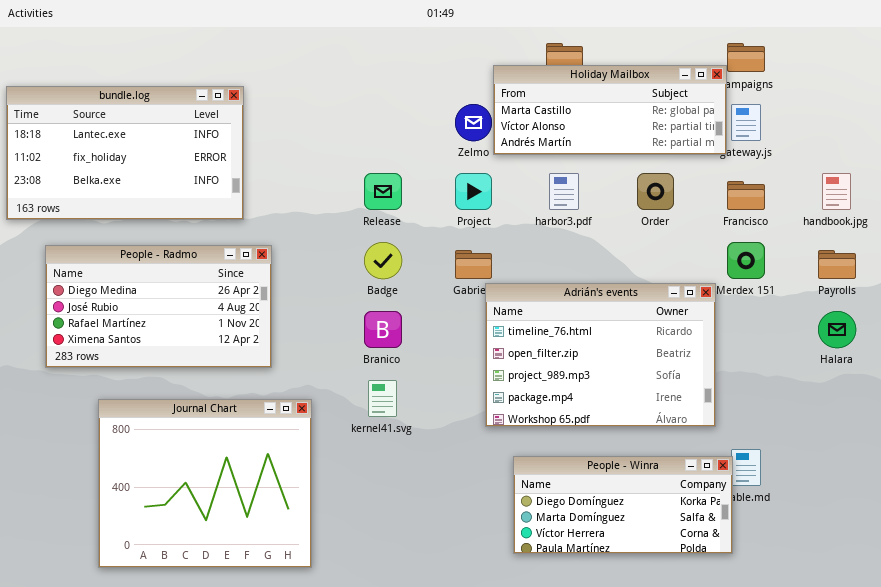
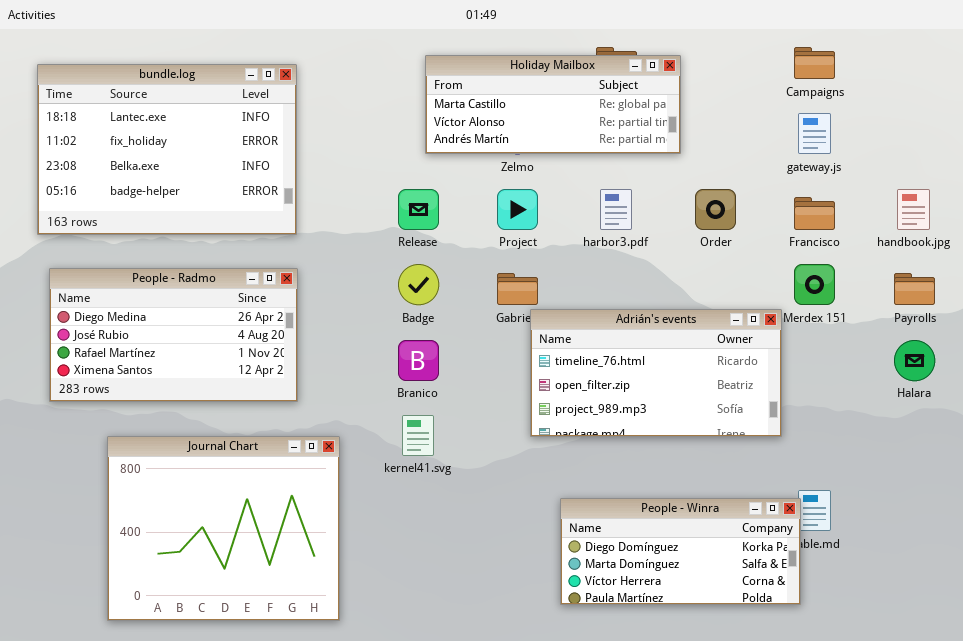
Holiday Mailbox: [493,65,727,155] -> [425,55,681,154], moved
bundle.log: [6,86,244,220] -> [37,64,297,235], moved, resized
Adrián's events: [485,283,716,427] -> [530,309,782,437], resized

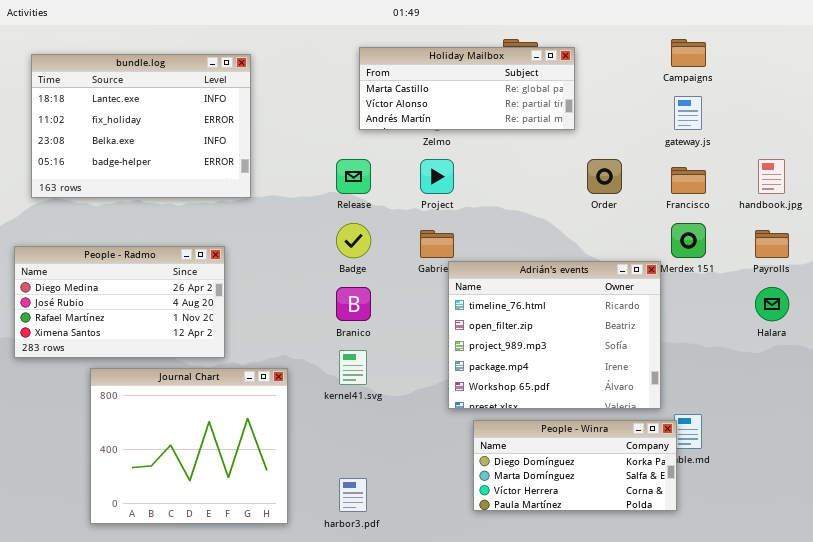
harbor3.pdf: [600,189,632,230] -> [339,478,367,512], moved
People - Radmo: [49,268,298,402] -> [14,246,225,358], moved
Adrián's events: [530,309,782,437] -> [448,261,661,409], resized

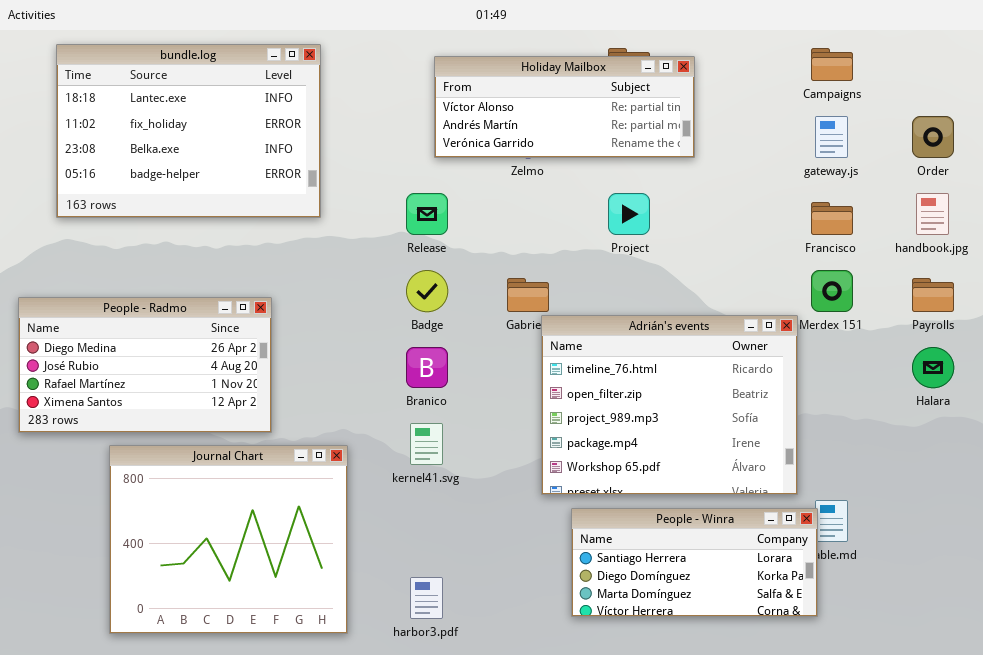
Holiday Mailbox: [359,47,575,130] -> [434,56,695,158], scrolled down 1 row
bundle.log: [31,54,251,198] -> [56,44,321,218], moved
Project: [420,159,454,194] -> [608,193,650,235], moved
Order: [587,159,622,194] -> [912,116,954,158], moved
People - Winra: [473,420,677,511] -> [571,508,818,617], scrolled up 1 row

